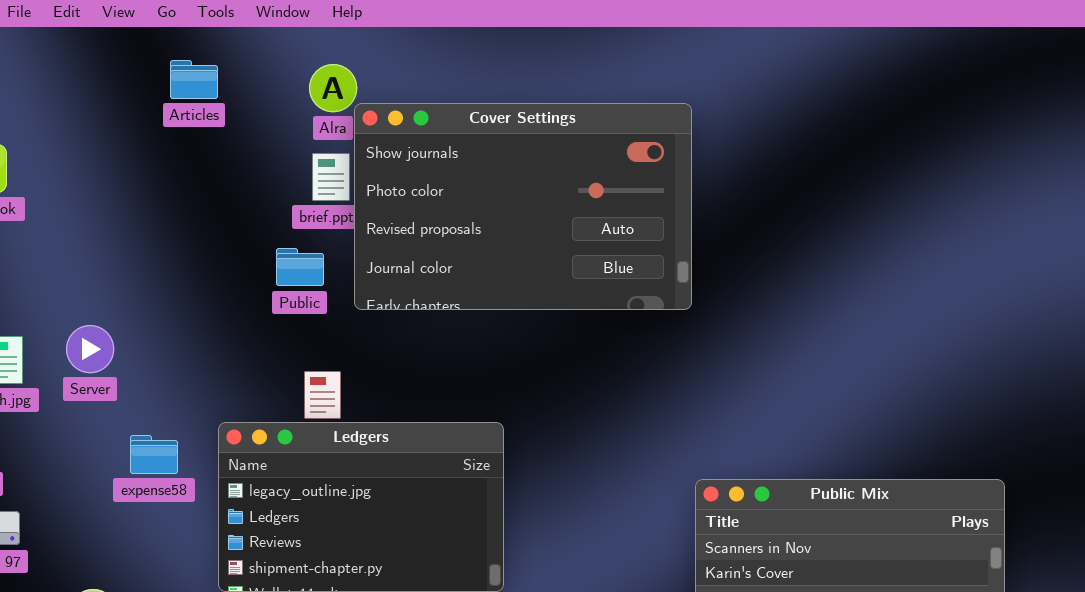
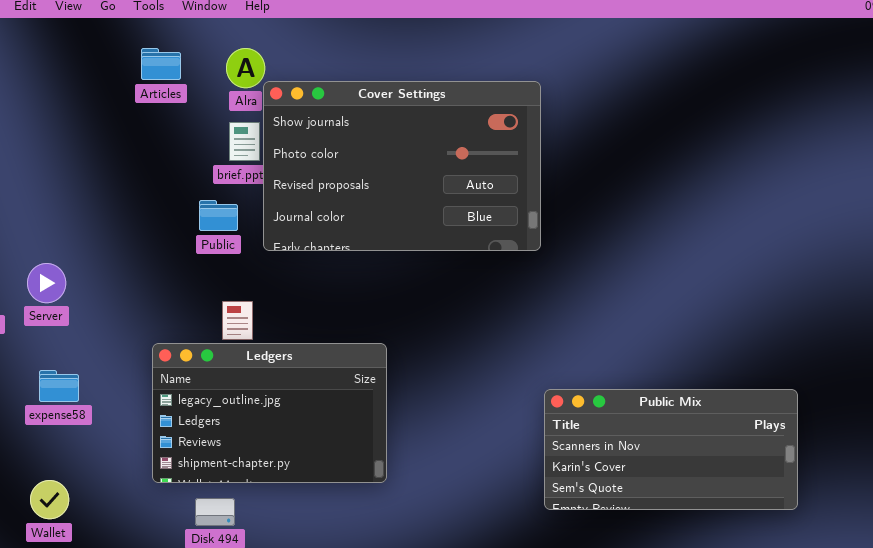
Articles: [170,60,218,99] -> [141,48,181,80], moved
expense58: [130,435,178,474] -> [39,370,79,402], moved

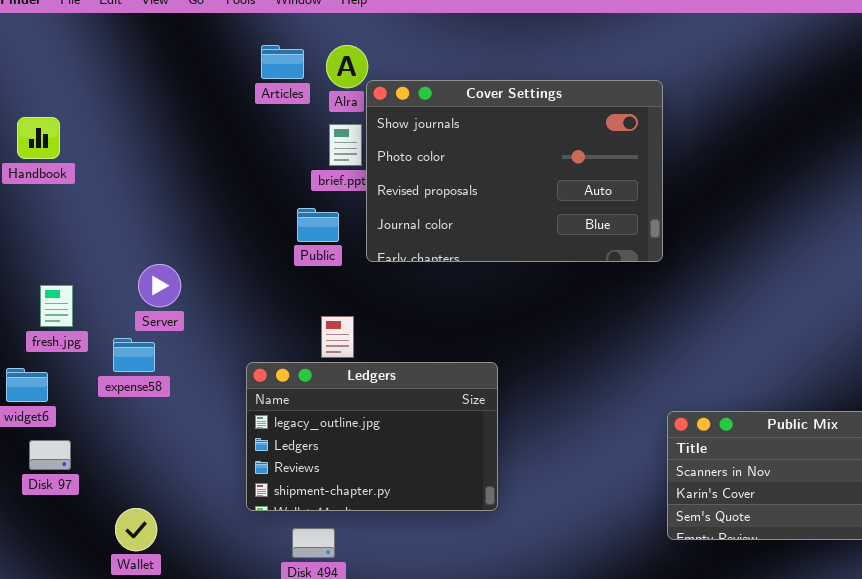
Articles: [141,48,181,80] -> [261,45,304,79], moved
Server: [27,263,66,303] -> [138,264,181,307], moved
expense58: [39,370,79,402] -> [113,338,155,372], moved

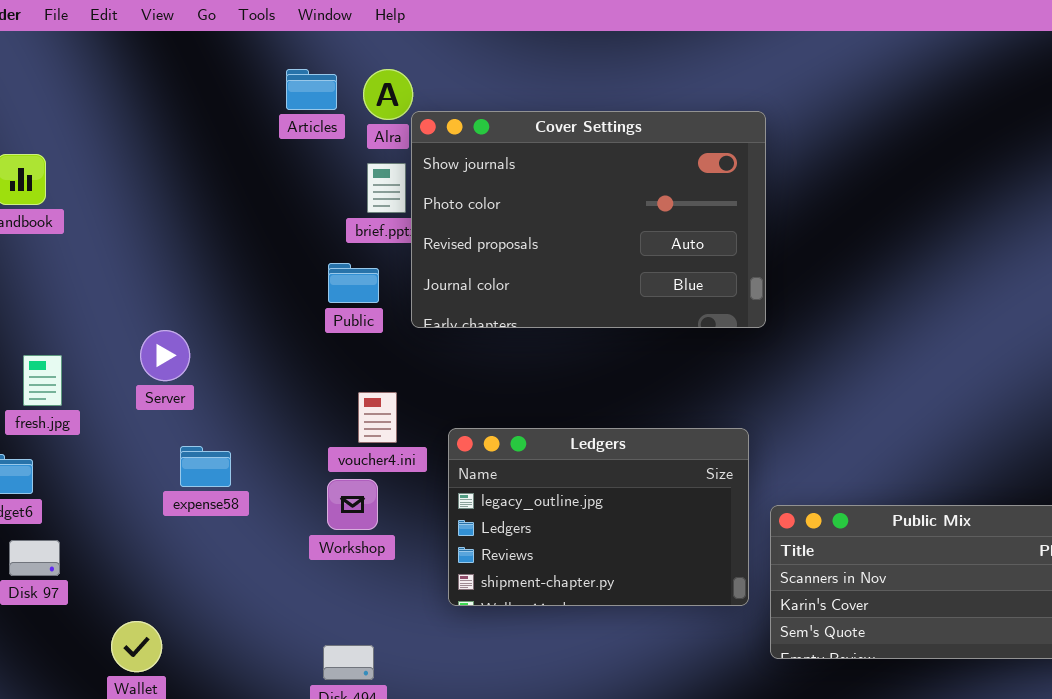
expense58: [113,338,155,372] -> [180,446,231,487], moved
Ledgers: [246,362,498,511] -> [448,428,749,606], moved

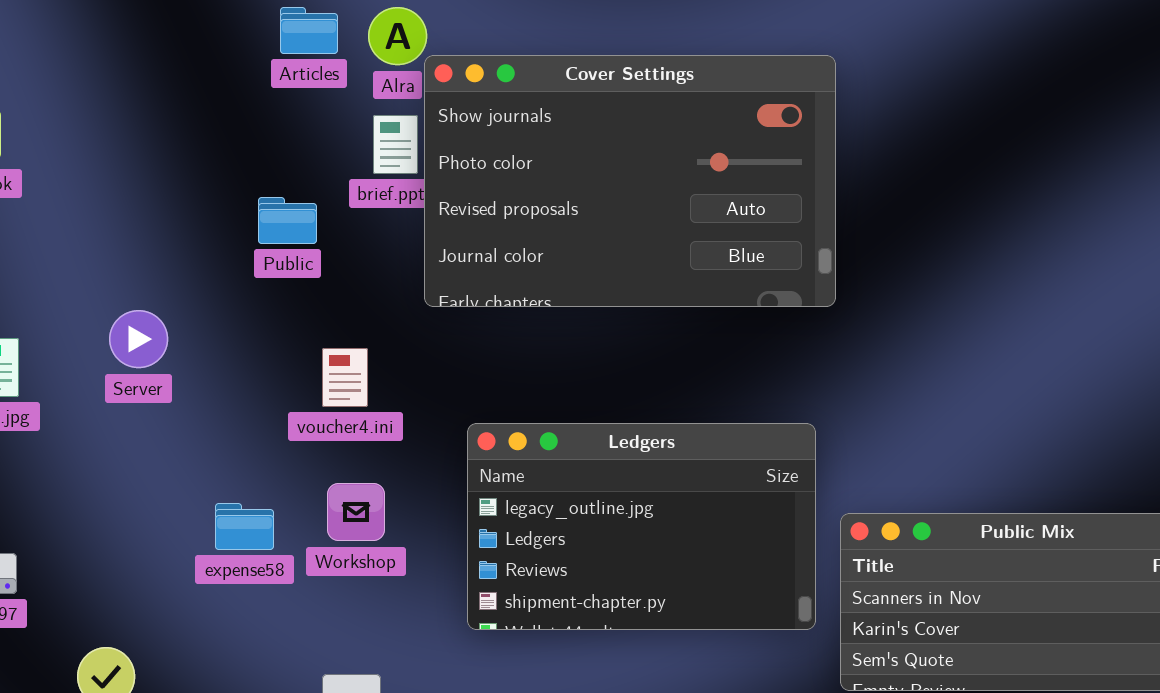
Public: [328,263,379,303] -> [258,197,317,244], moved
voucher4.ini: [358,392,397,443] -> [322,348,368,407], moved
expense58: [180,446,231,487] -> [215,503,274,550], moved

